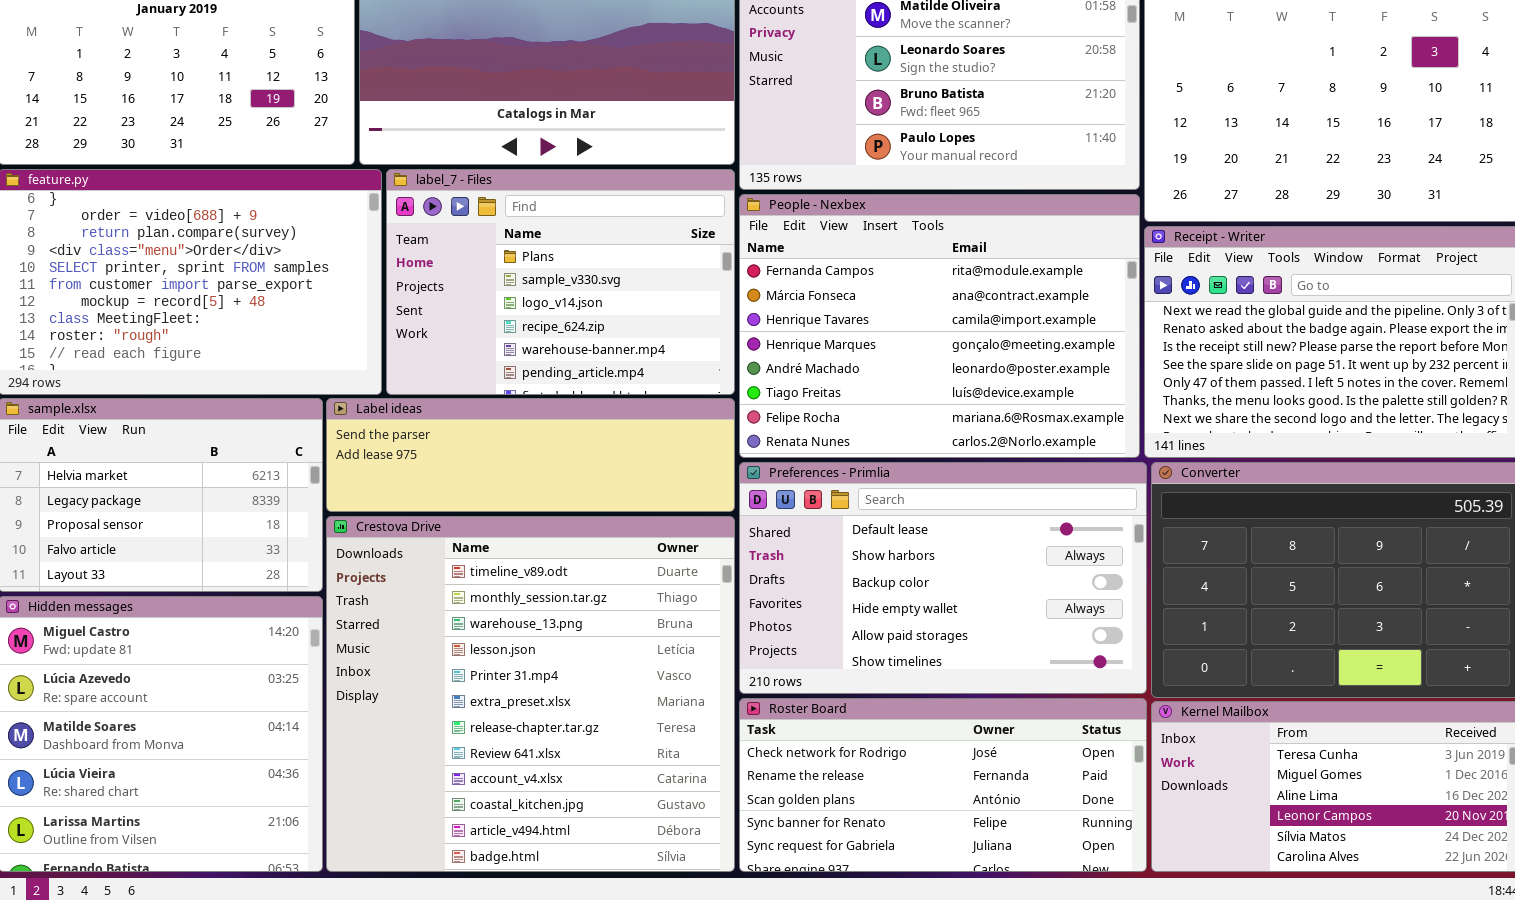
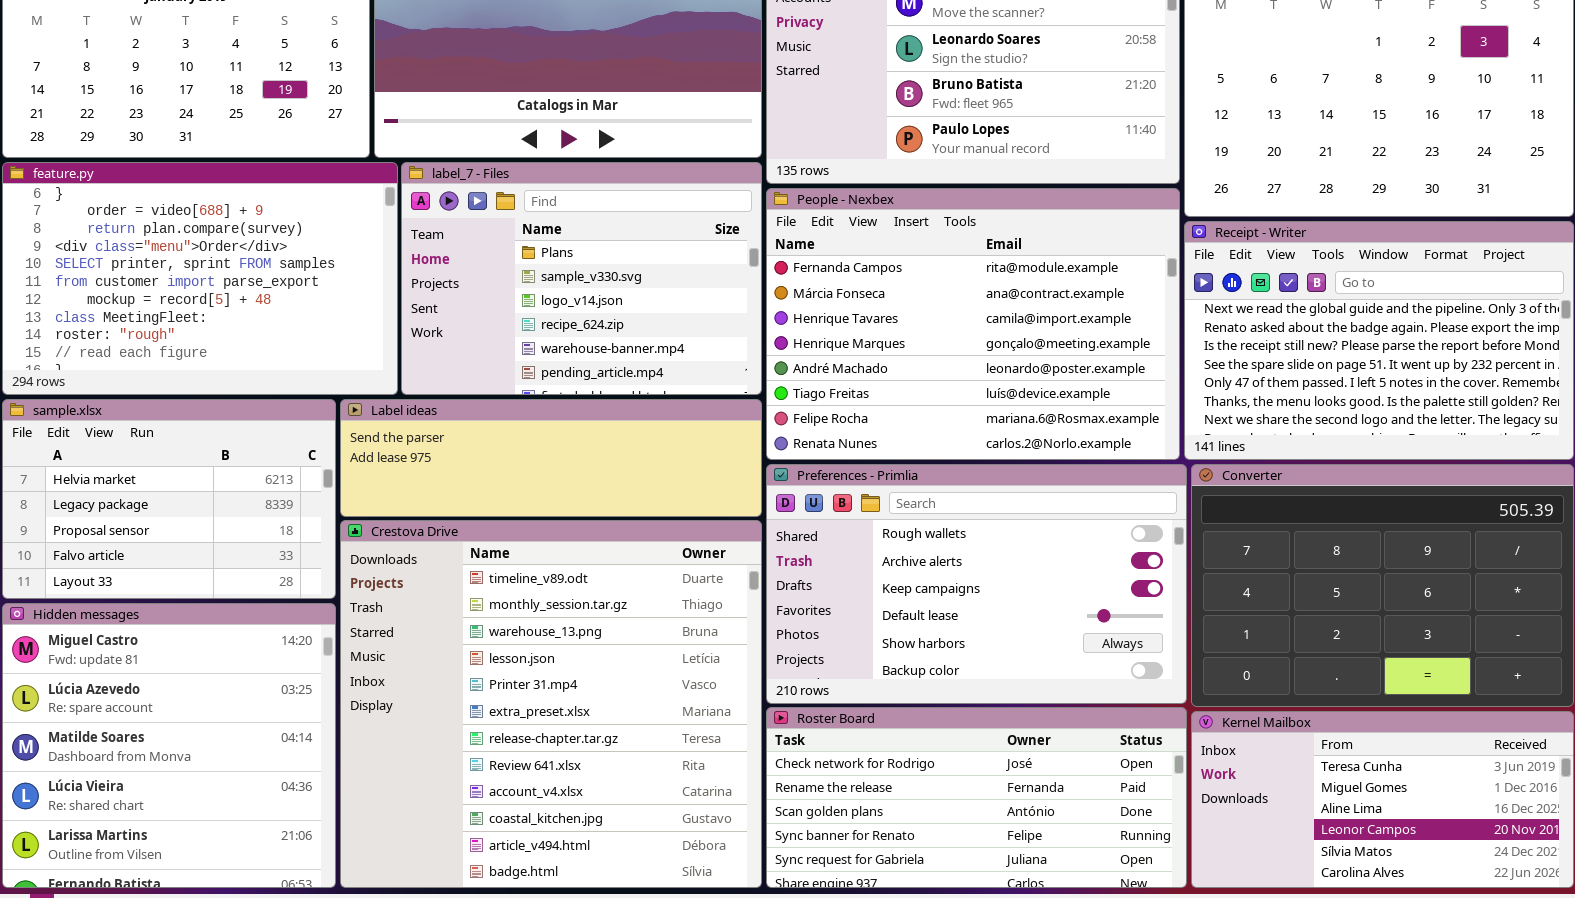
Preferences - Primlia: [739,462,1147,694] -> [766,464,1187,704], scrolled up 3 rows

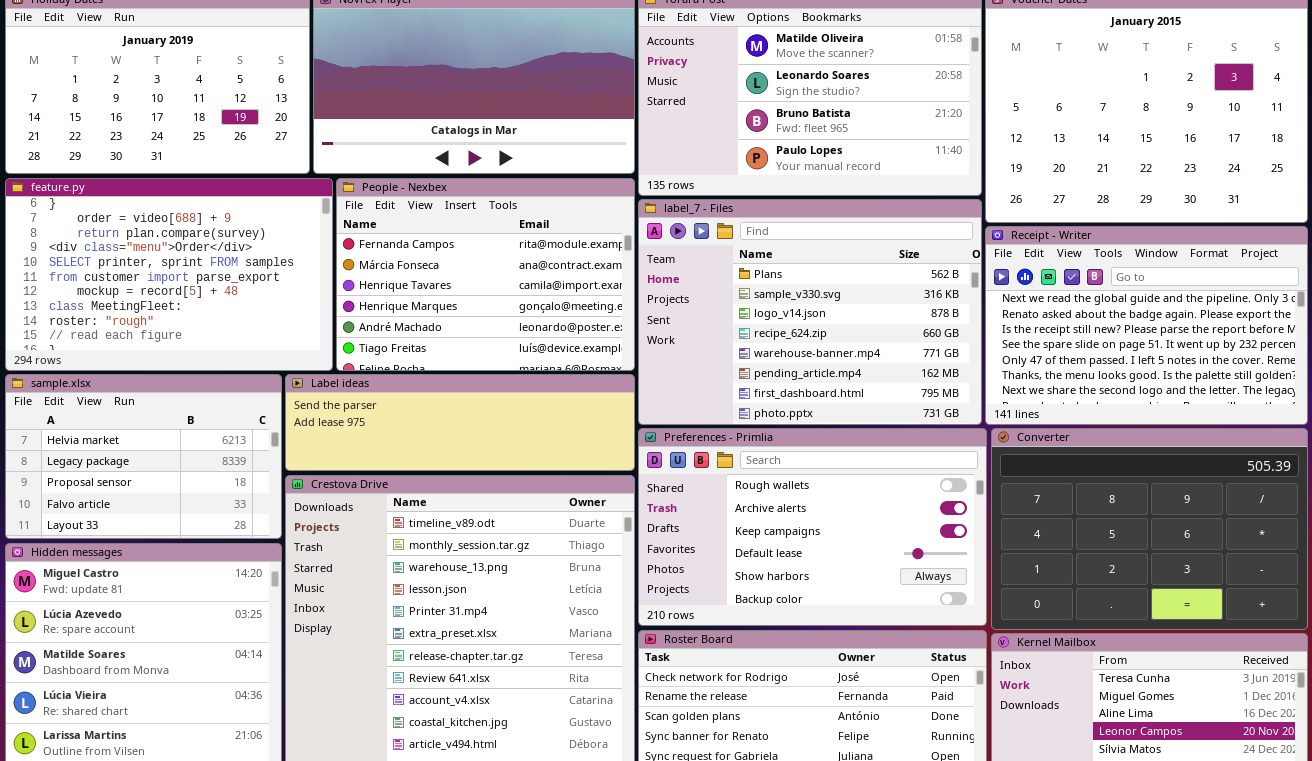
label_7 - Files: [401,162,762,395] -> [638,199,982,425], moved, resized
People - Nexbex: [766,188,1180,460] -> [336,178,635,371], moved, resized

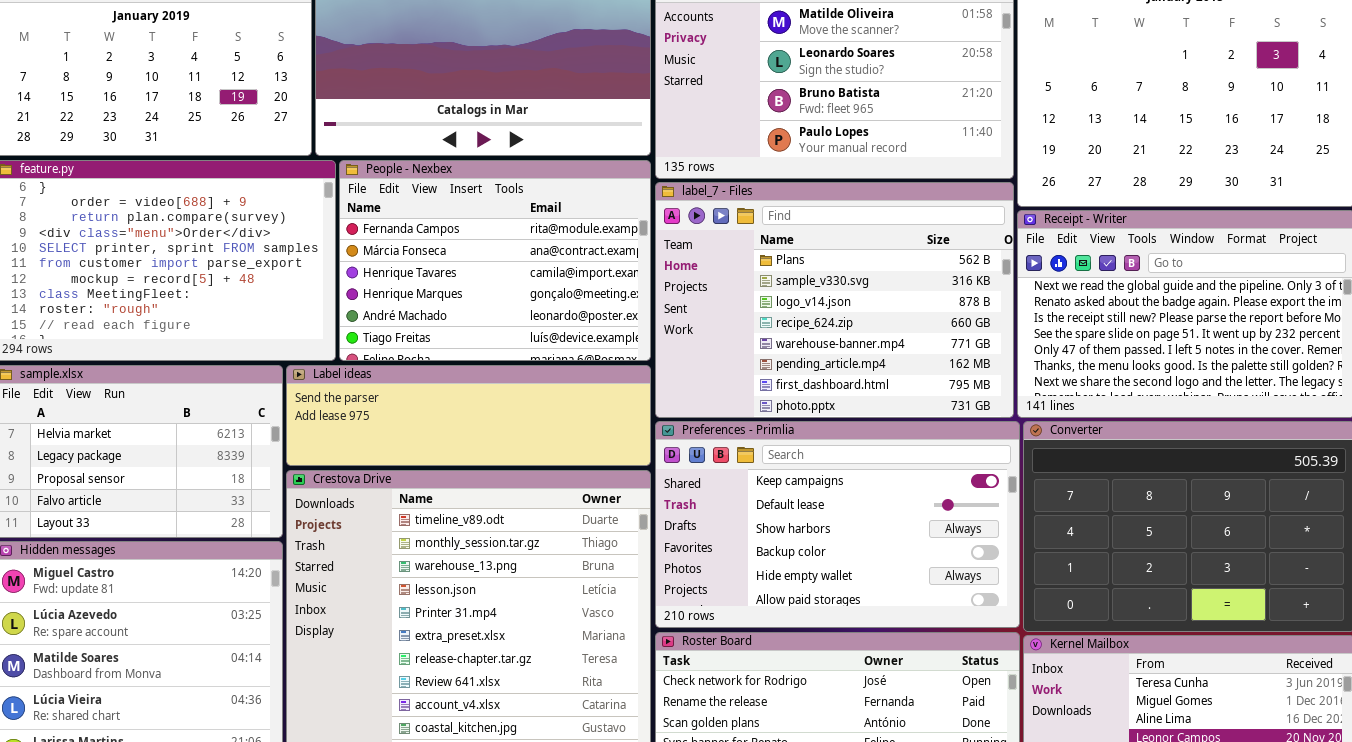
Preferences - Primlia: [638,428,987,626] -> [655,421,1020,628], scrolled down 2 rows

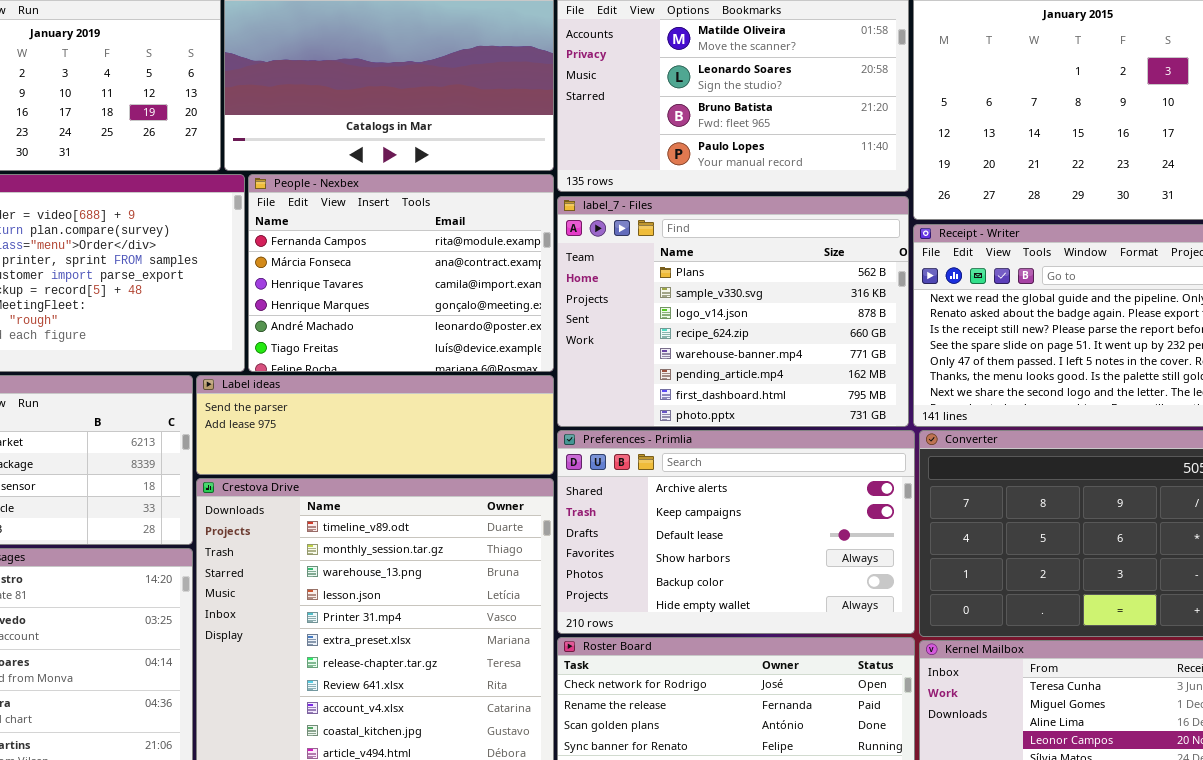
Preferences - Primlia: [655,421,1020,628] -> [557,430,915,634], scrolled up 1 row

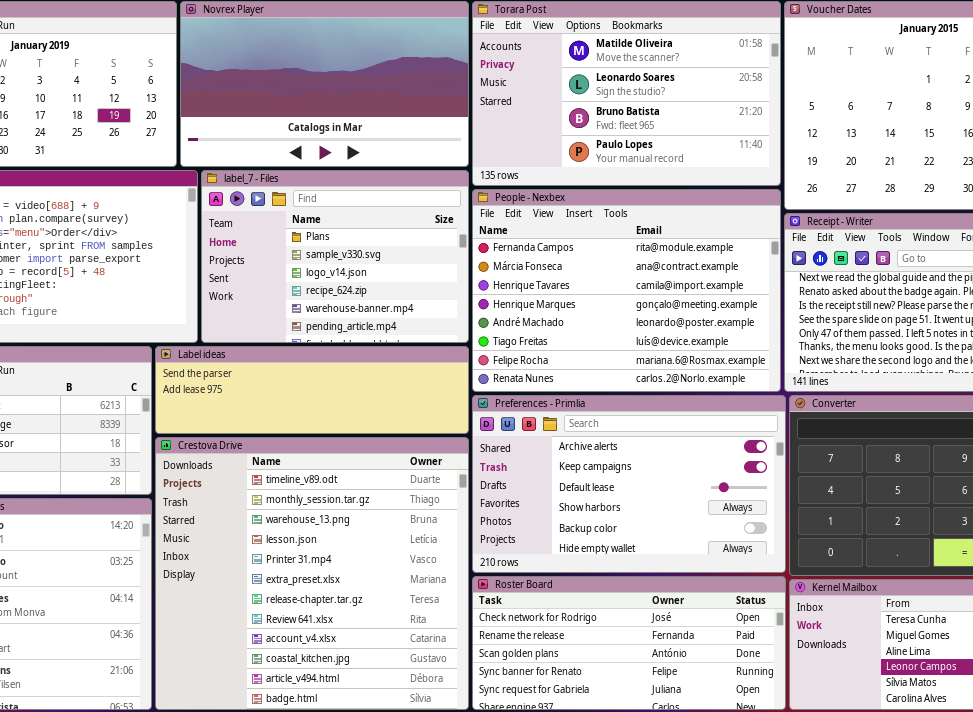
People - Nexbex: [248,174,554,372] -> [472,189,781,392], moved, resized
label_7 - Files: [557,196,909,427] -> [201,170,469,343], moved, resized

